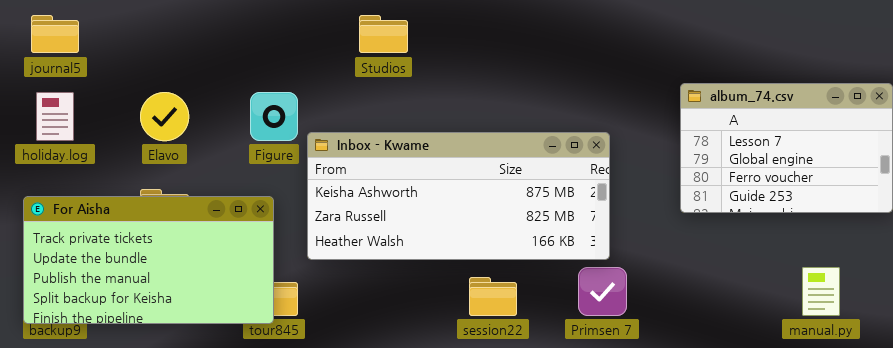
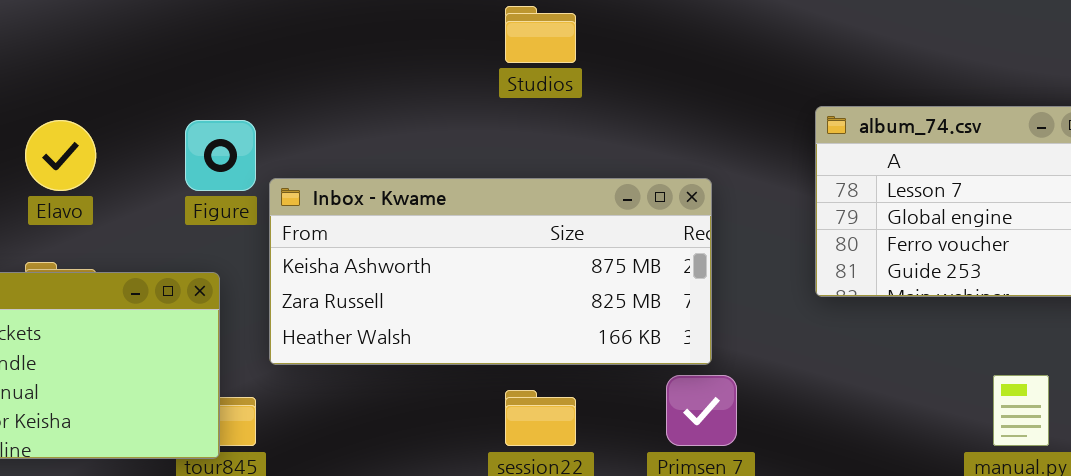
Studios: [359,15,408,53] -> [505,6,576,63], moved

